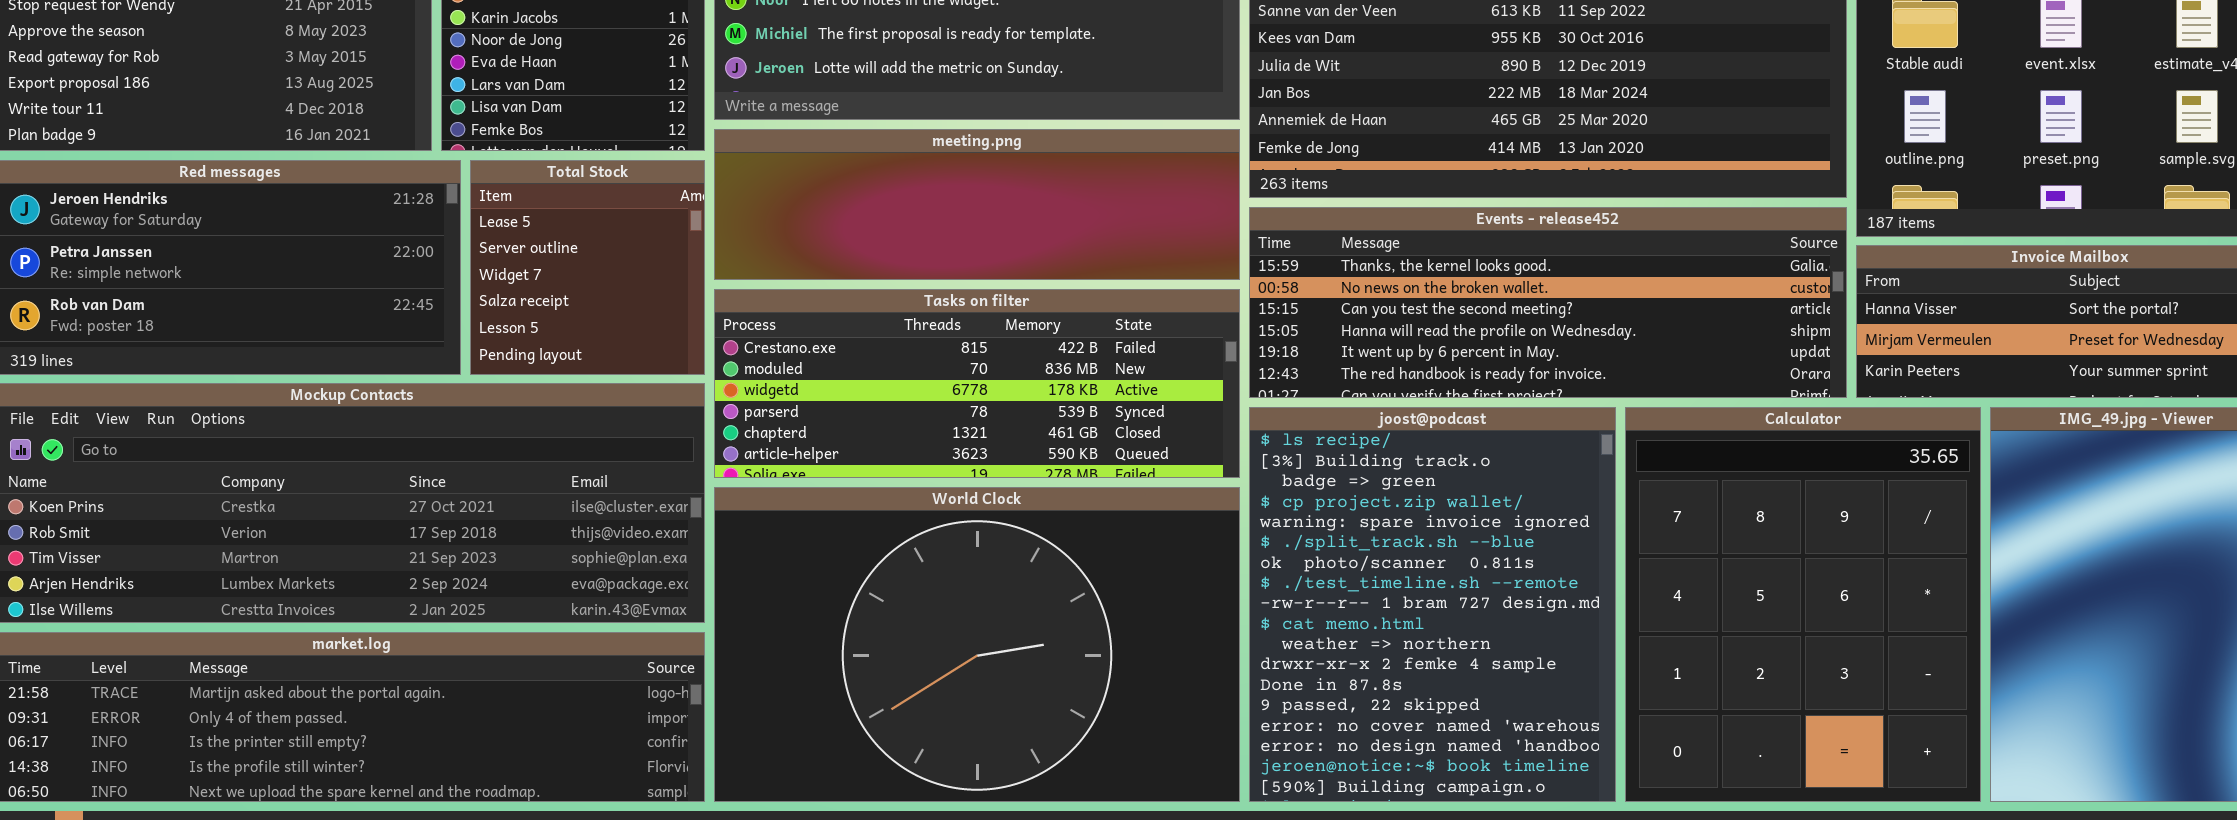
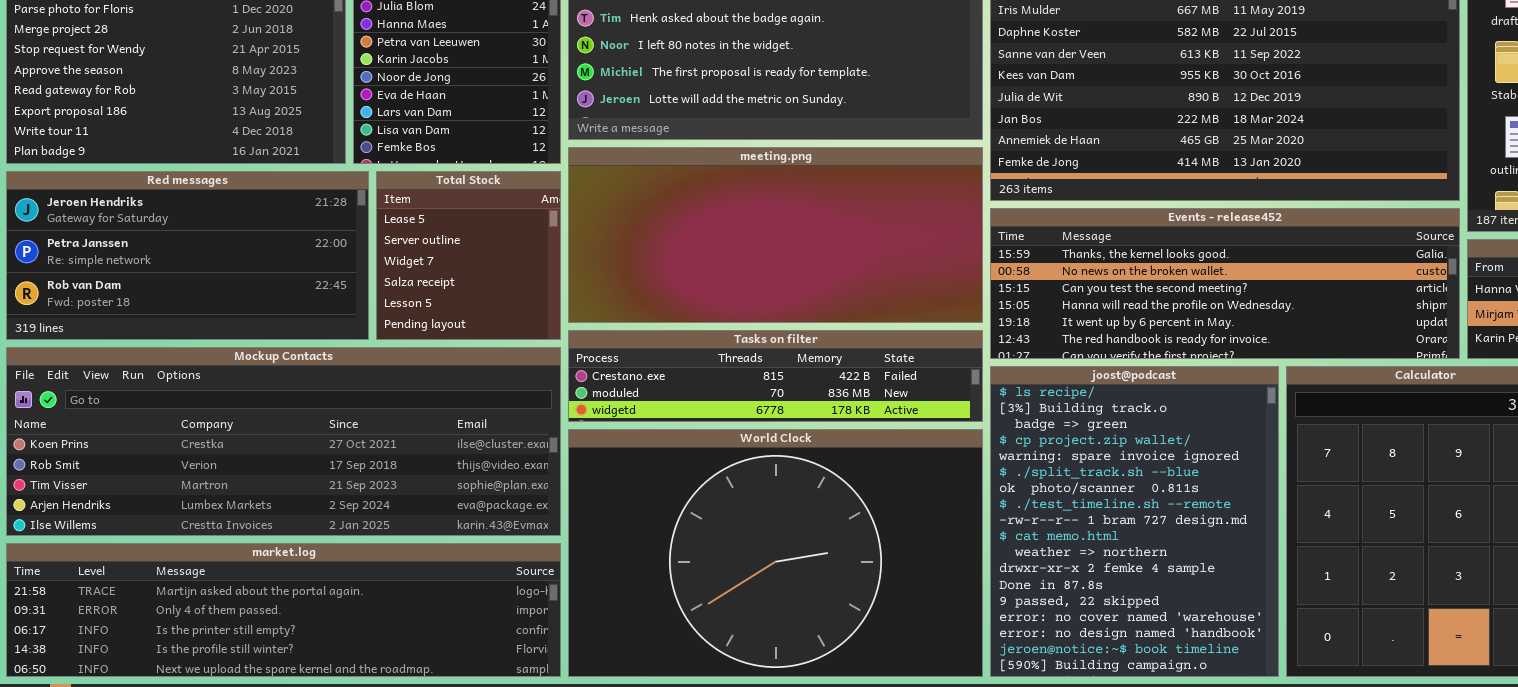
meeting.png: [714,129,1240,280] -> [568,147,983,323], resized
Tasks on filter: [714,289,1240,478] -> [568,330,983,422], resized

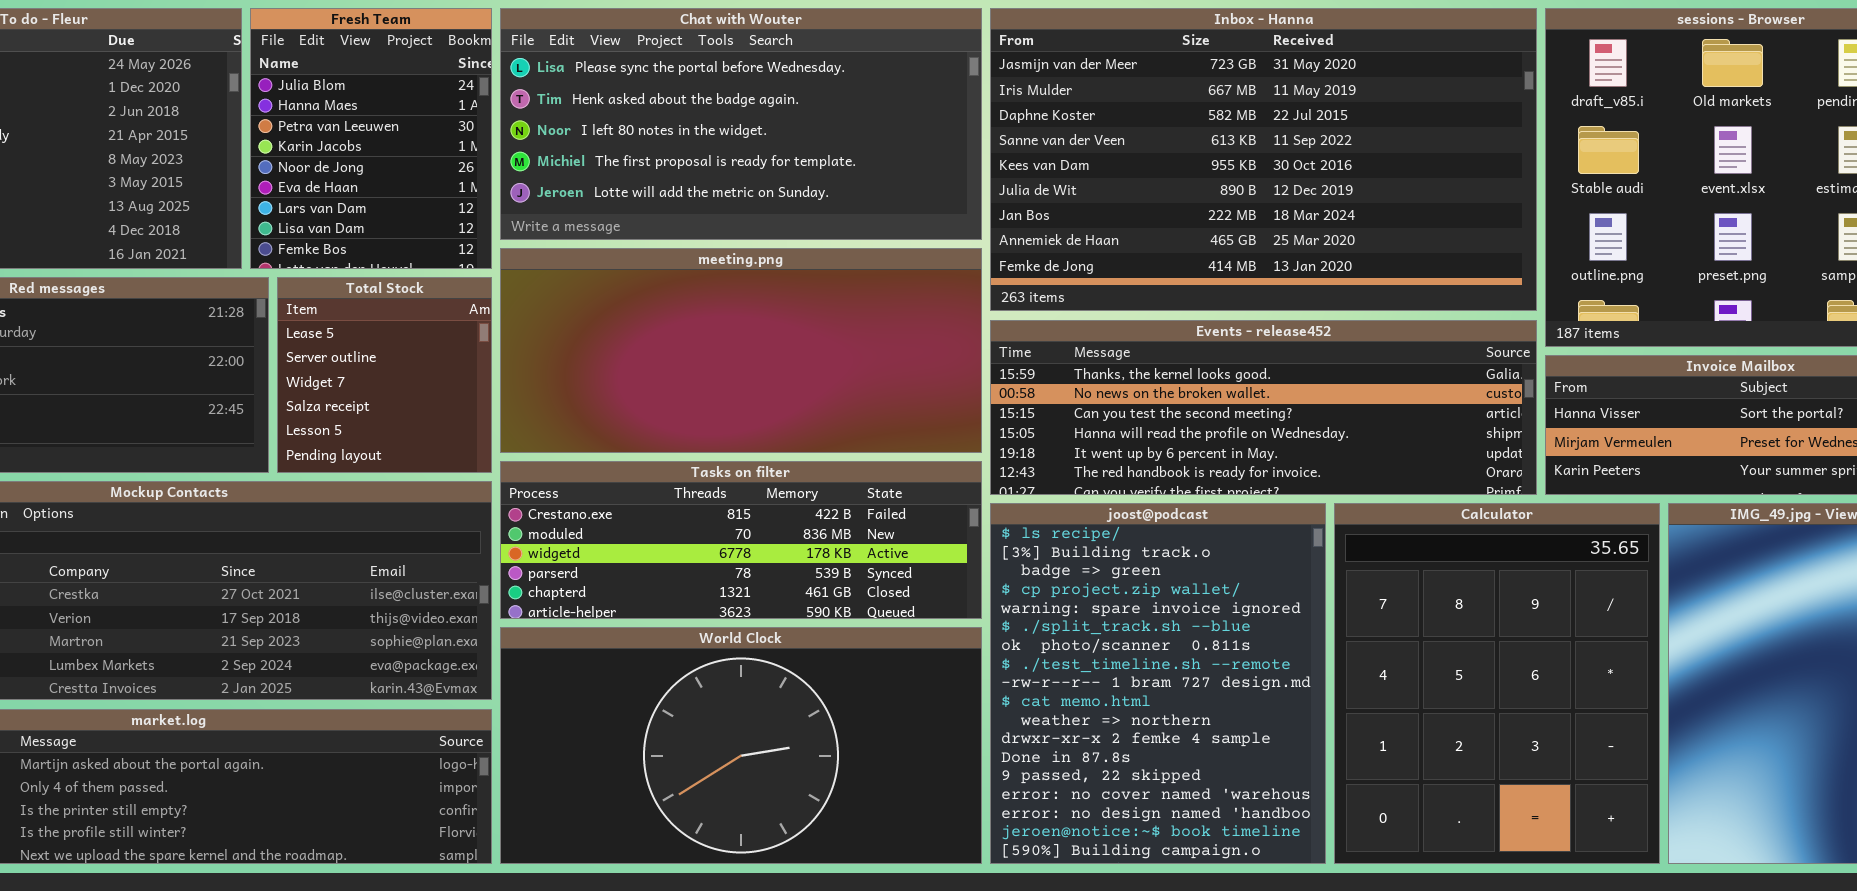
Tasks on filter: [568,330,983,422] -> [500,461,982,619], resized
World Clock: [568,429,983,677] -> [500,627,982,864], resized

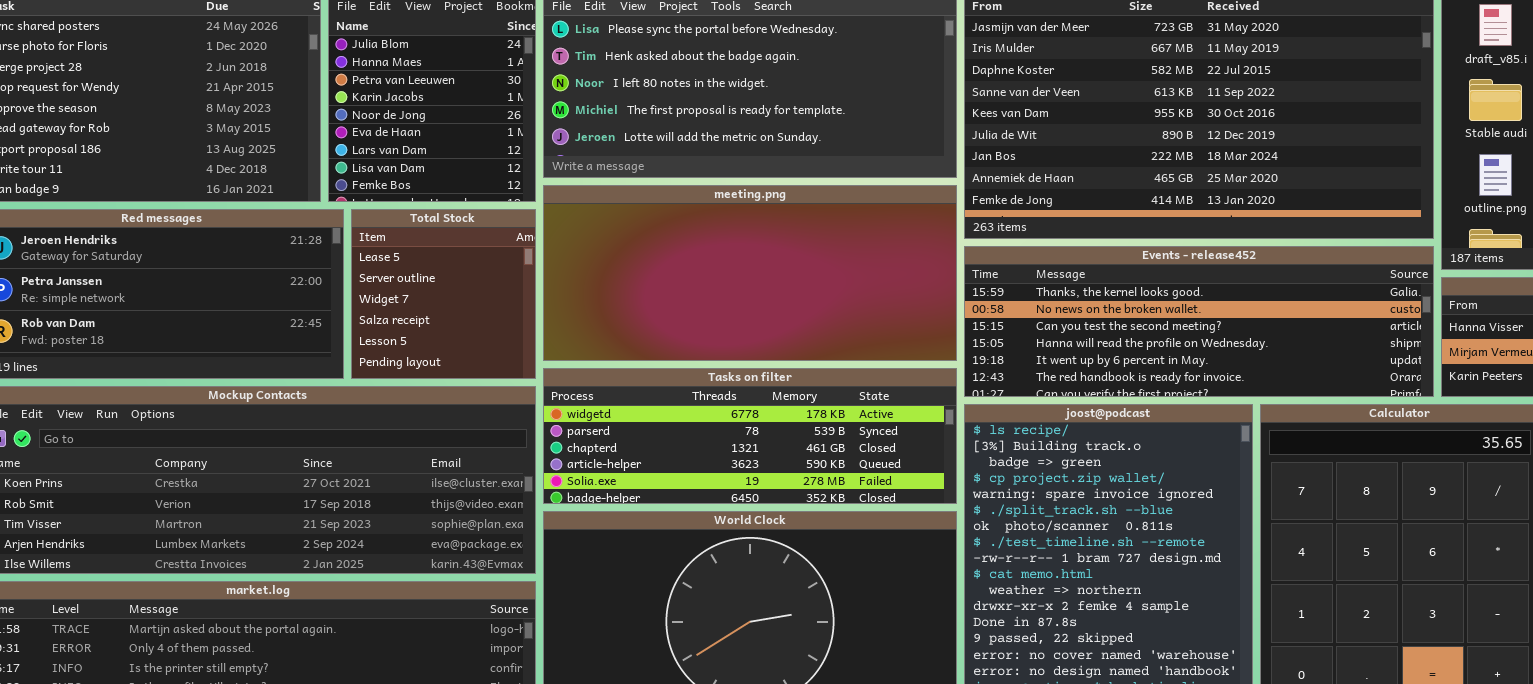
Tasks on filter: [500,461,982,619] -> [543,368,957,504], scrolled down 2 rows

